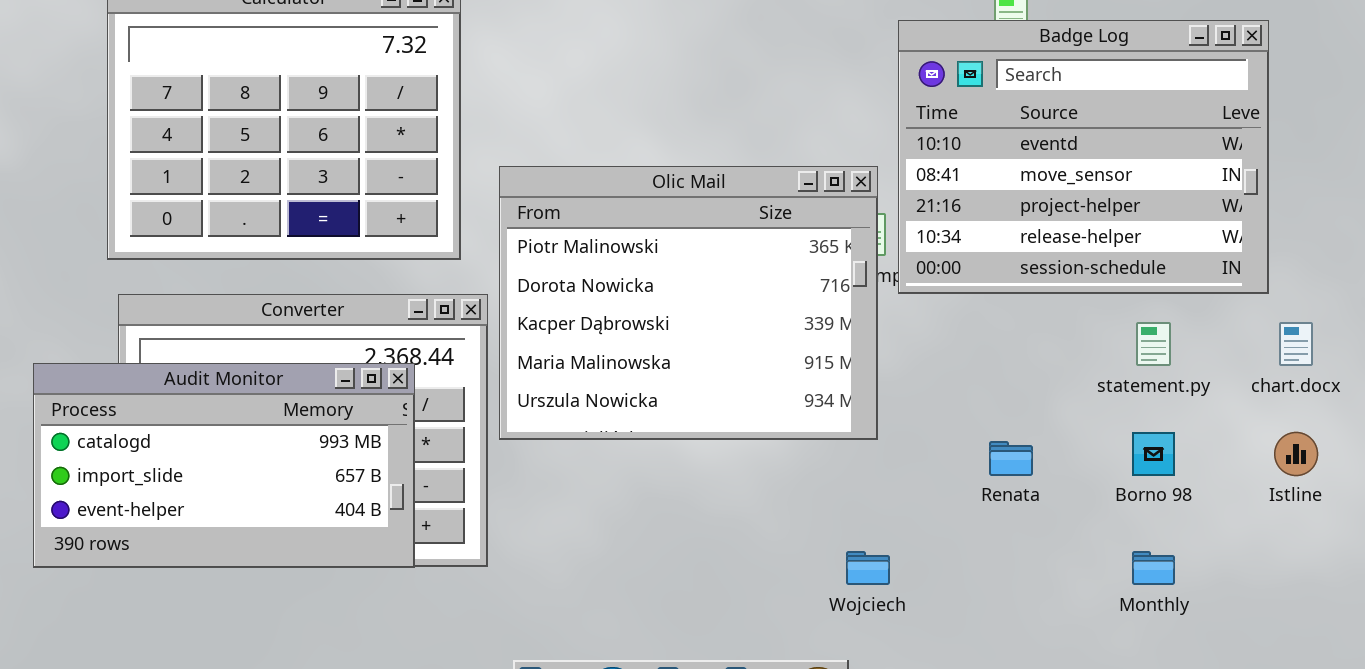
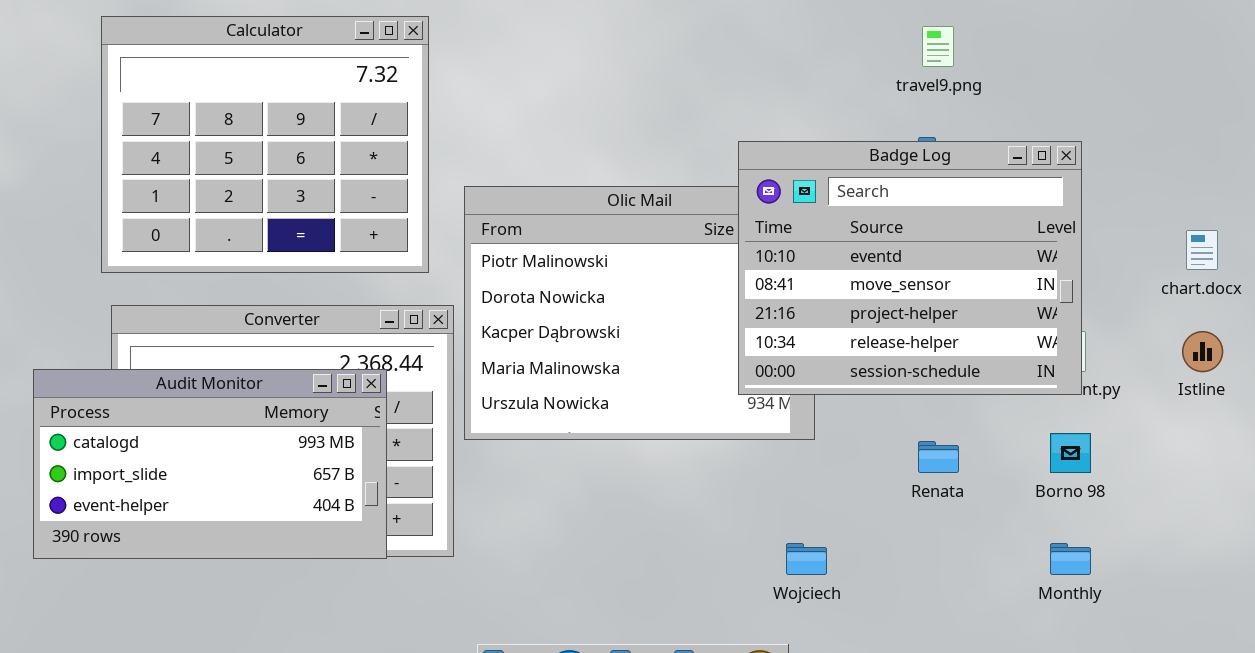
Badge Log: [898,20,1269,294] -> [738,141,1082,395], moved
chart.docx: [1279,322,1313,366] -> [1186,230,1218,270], moved
Istline: [1274,432,1318,476] -> [1182,331,1223,372], moved

